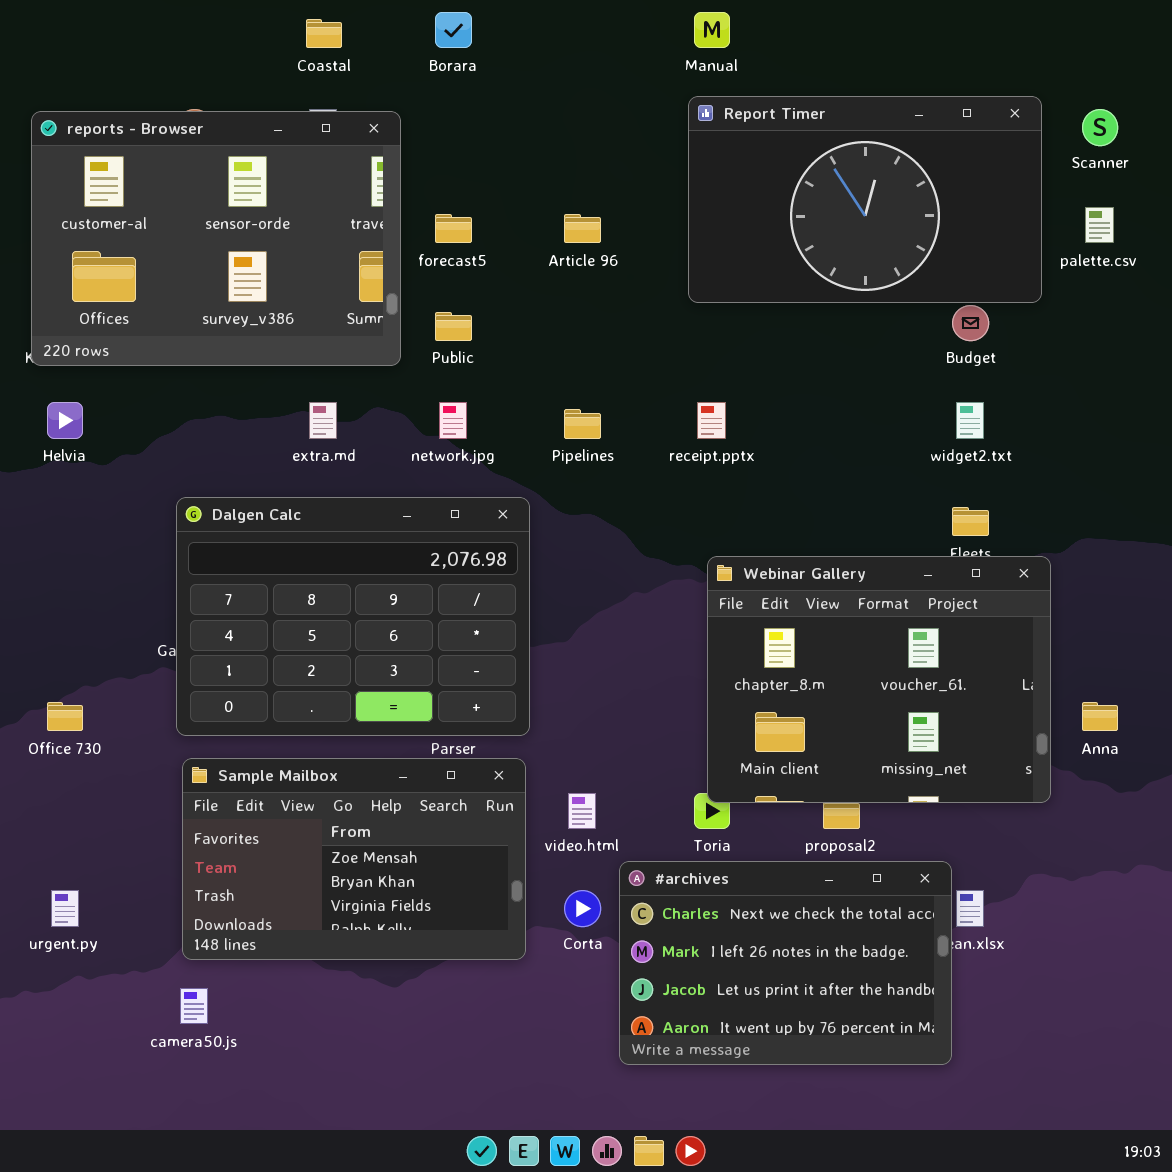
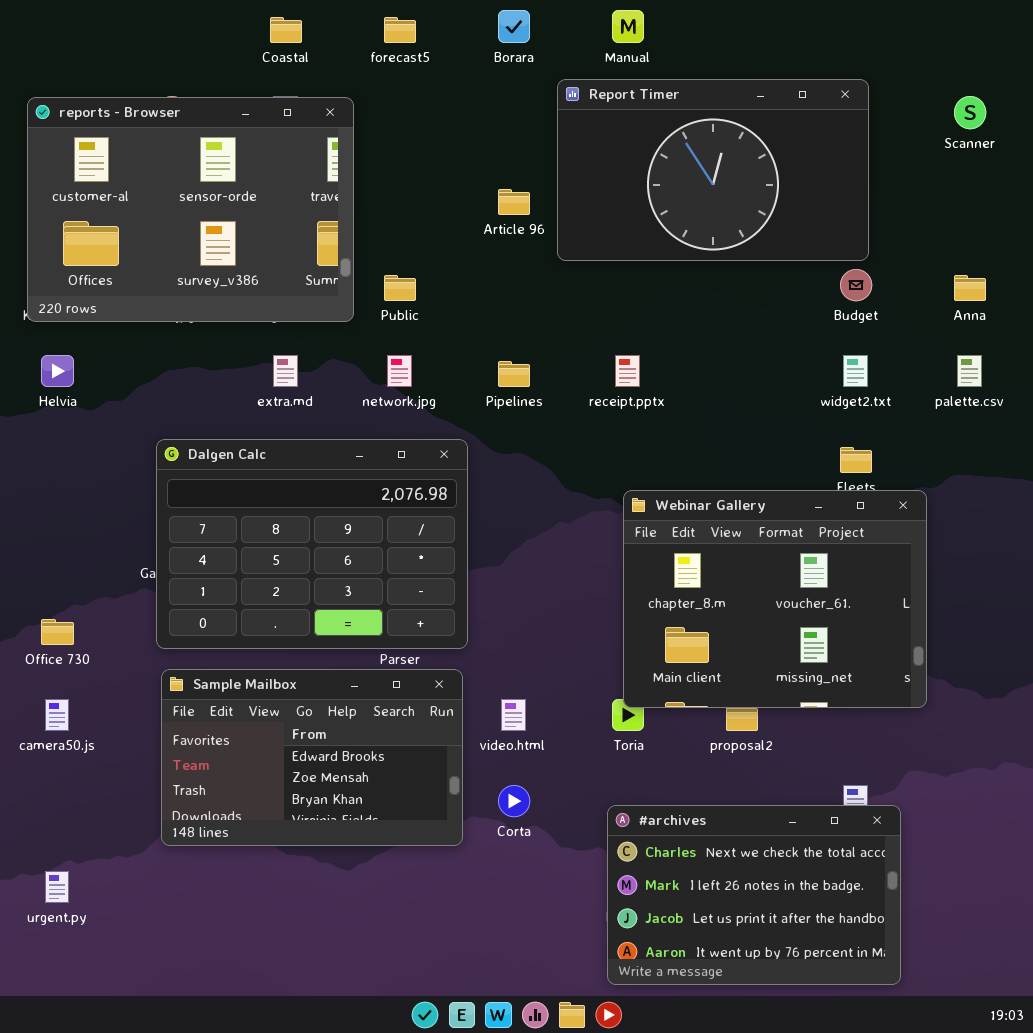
Borara: [435,12,472,48] -> [498,10,530,43], moved
Report Timer: [688,96,1042,303] -> [557,79,869,261], moved
palette.csv: [1085,207,1114,243] -> [957,355,982,387], moved
forecast5: [435,214,472,243] -> [384,17,416,43], moved
Anna: [1082,702,1118,731] -> [954,275,986,301], moved
Sample Mailbox: [182,758,526,960] -> [161,669,463,846], scrolled up 1 row
#archives: [619,861,952,1065] -> [607,805,901,985], moved
urgent.py: [51,890,79,927] -> [45,871,69,903], moved
camera50.js: [180,988,208,1024] -> [45,699,69,731], moved

